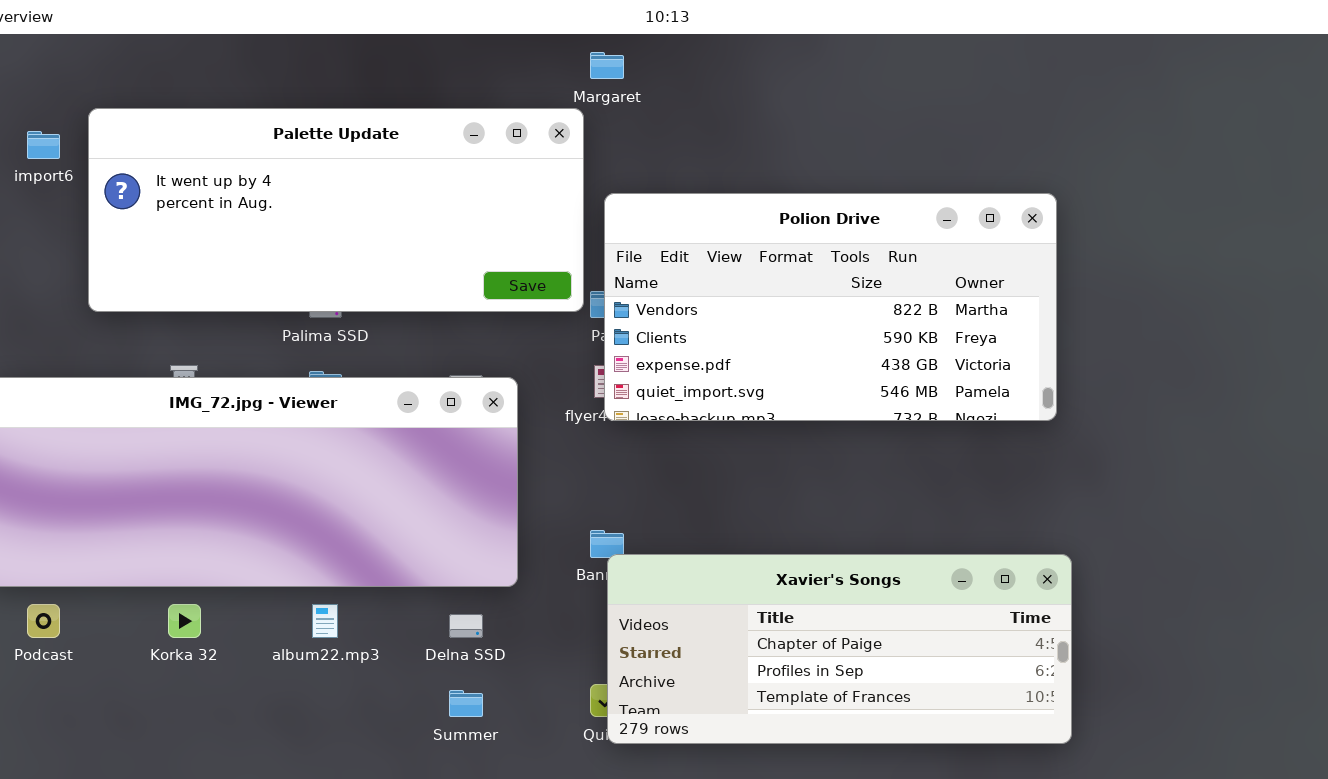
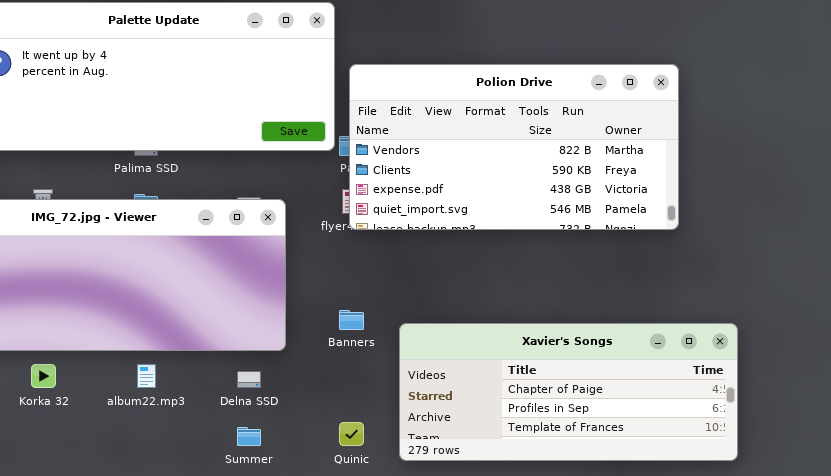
Xavier's Songs: [607,554,1072,744] -> [399,323,738,461], moved

